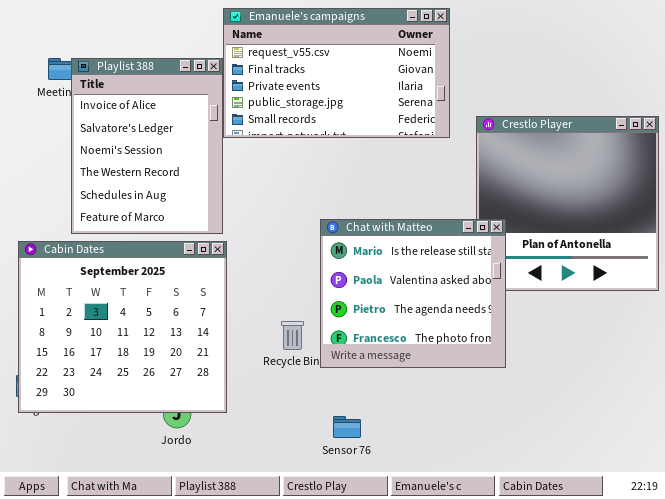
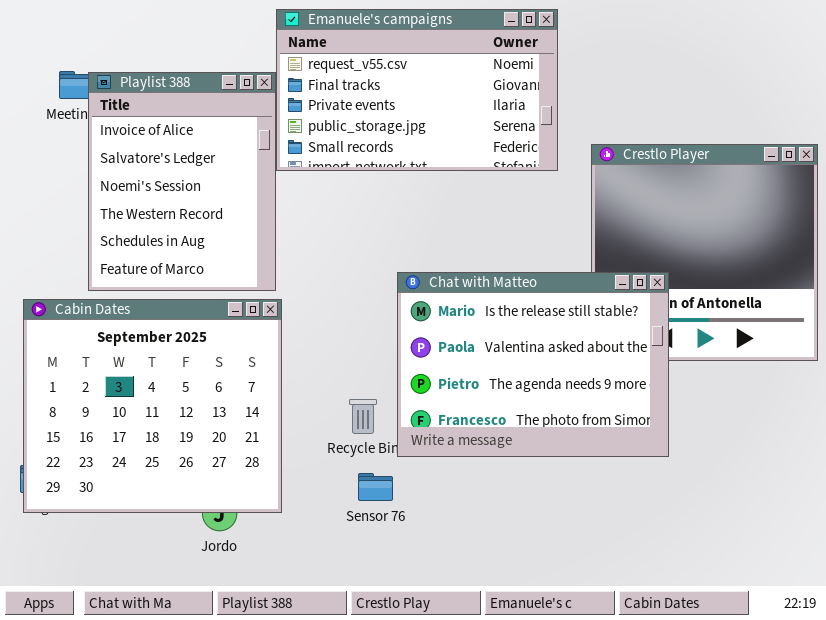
Chat with Matteo: [320,219,506,368] -> [397,272,669,457], resized
Sensor 76: [333,416,361,438] -> [358,473,393,501], moved

